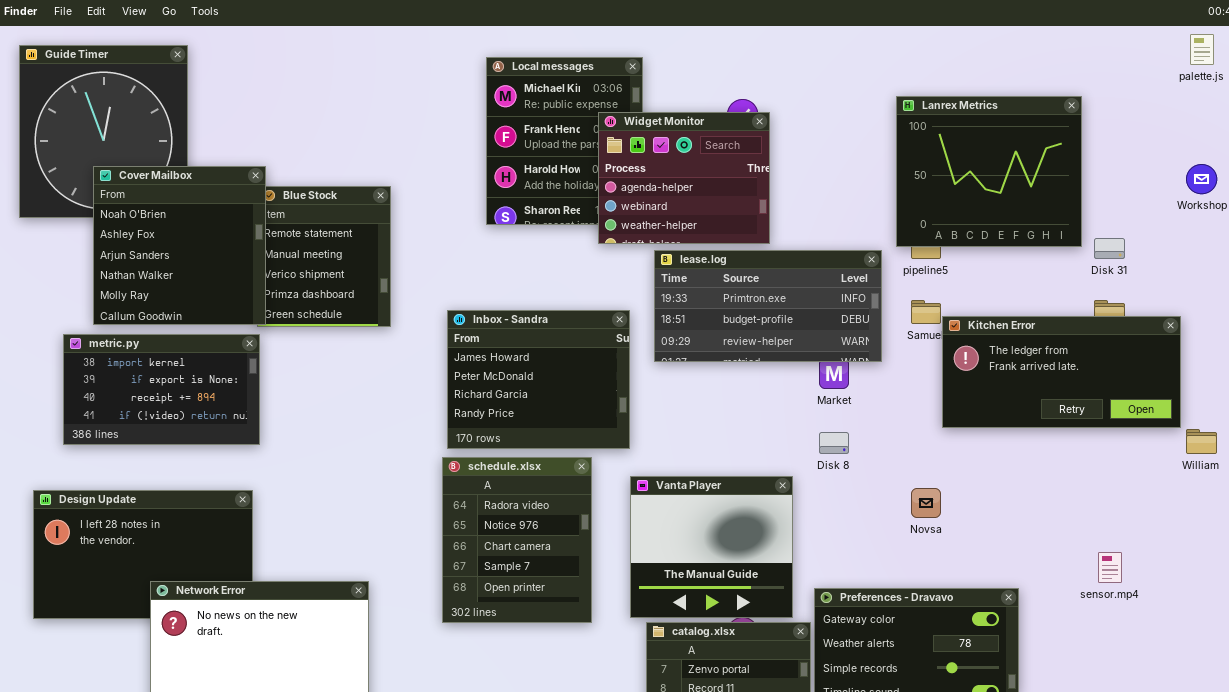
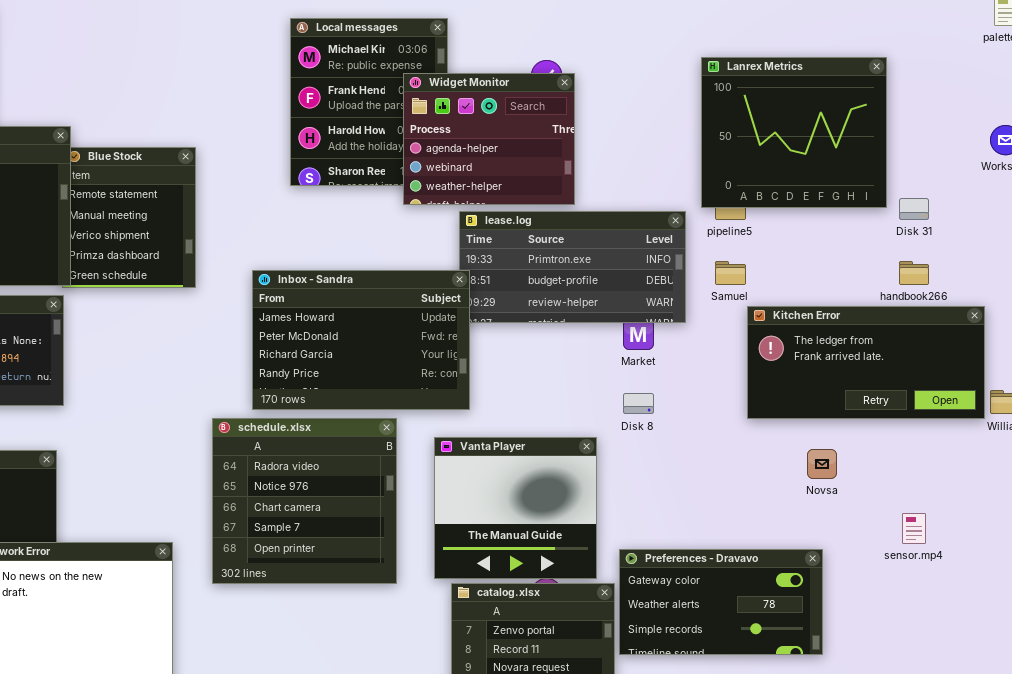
Inbox - Sandra: [447,310,630,449] -> [252,270,470,410], resized
Kitchen Error: [942,316,1181,428] -> [747,306,985,419], moved
schedule.xlsx: [442,457,592,623] -> [212,418,397,584], resized
Novsa: [911,488,941,518] -> [807,449,837,479], moved

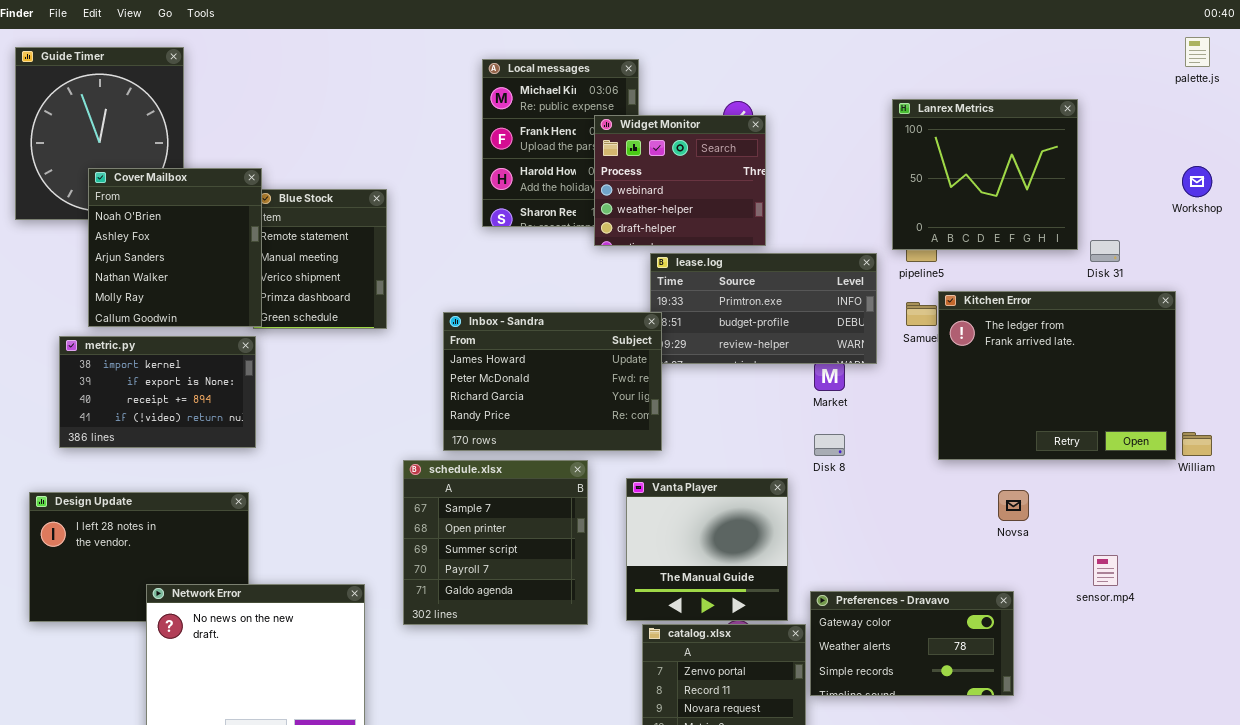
Widget Monitor: [403,73,575,205] -> [594,115,766,246], scrolled down 1 row
Kitchen Error: [747,306,985,419] -> [938,291,1176,460], resized
schedule.xlsx: [212,418,397,584] -> [403,460,588,625], scrolled down 3 rows

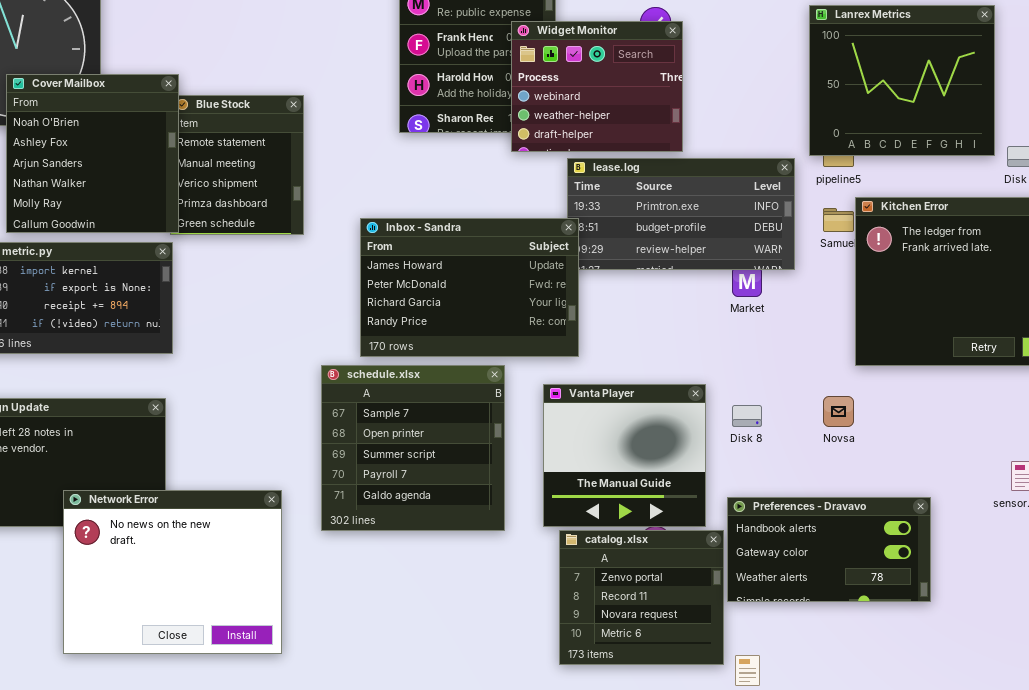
Disk 8: [814,434,845,456] -> [732,405,762,427], moved
Novsa: [998,490,1029,521] -> [823,396,854,427], moved
Preferences - Dravavo: [810,591,1014,696] -> [727,497,931,602], scrolled up 1 row

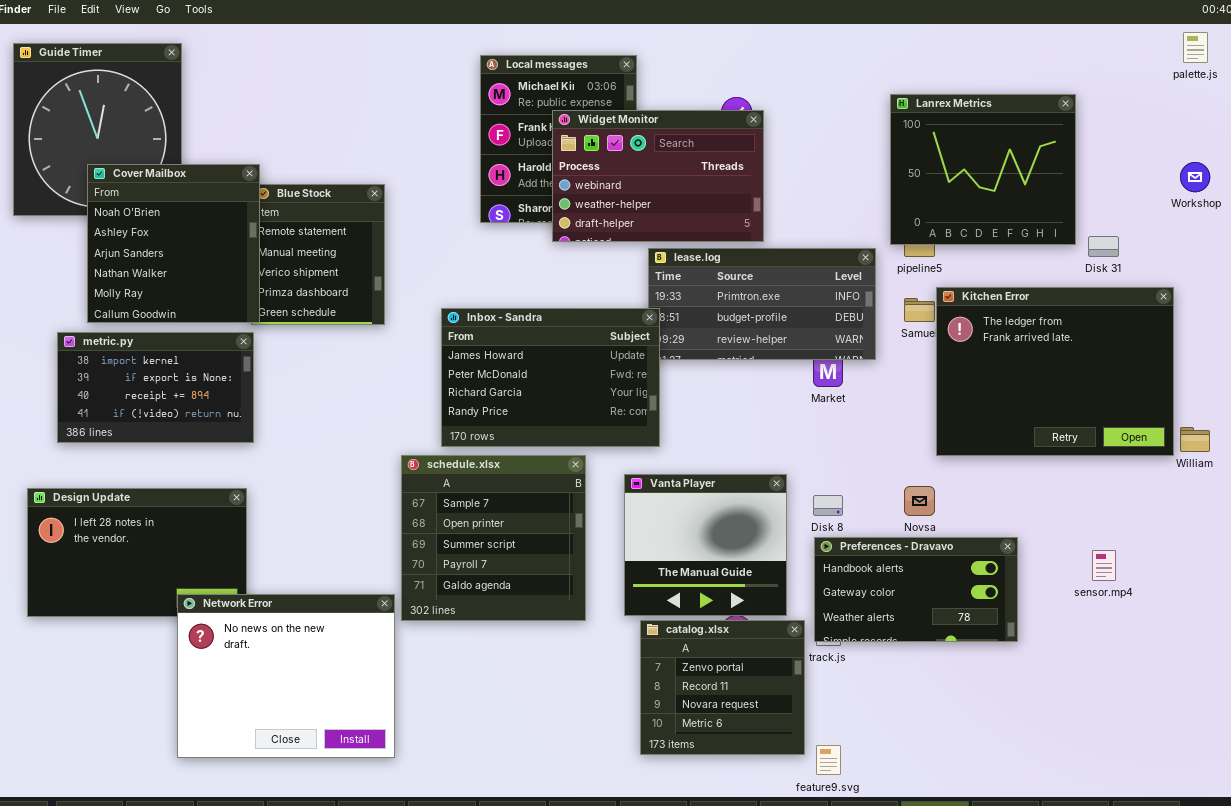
Widget Monitor: [511,21,683,152] -> [552,110,764,242], resized
Network Error: [63,490,282,654] -> [177,594,395,758], moved
Preferences - Dravavo: [727,497,931,602] -> [814,537,1018,642], moved

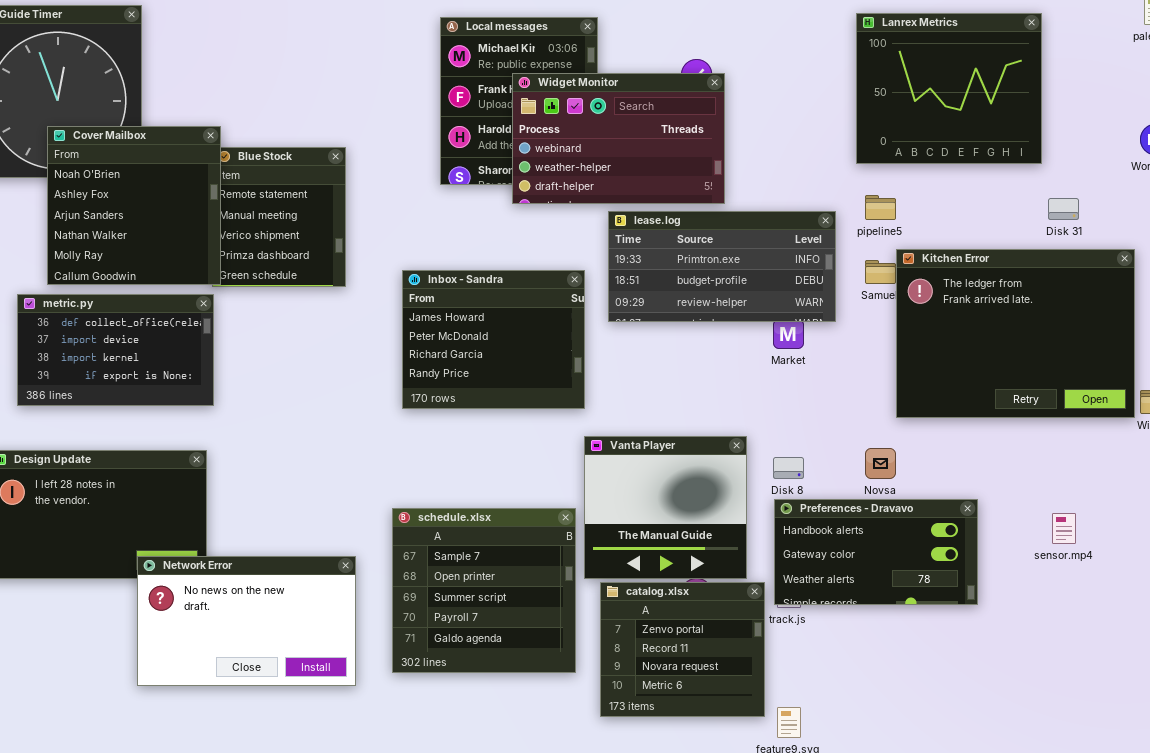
Lanrex Metrics: [890,94,1076,245] -> [856,13,1042,164], moved
Inbox - Sandra: [441,308,660,447] -> [402,270,585,409], resized
metric.py: [57,332,254,443] -> [17,294,214,406], scrolled up 2 rows
schedule.xlsx: [401,455,586,621] -> [392,508,576,673], moved
Network Error: [177,594,395,758] -> [137,556,356,686], resized

